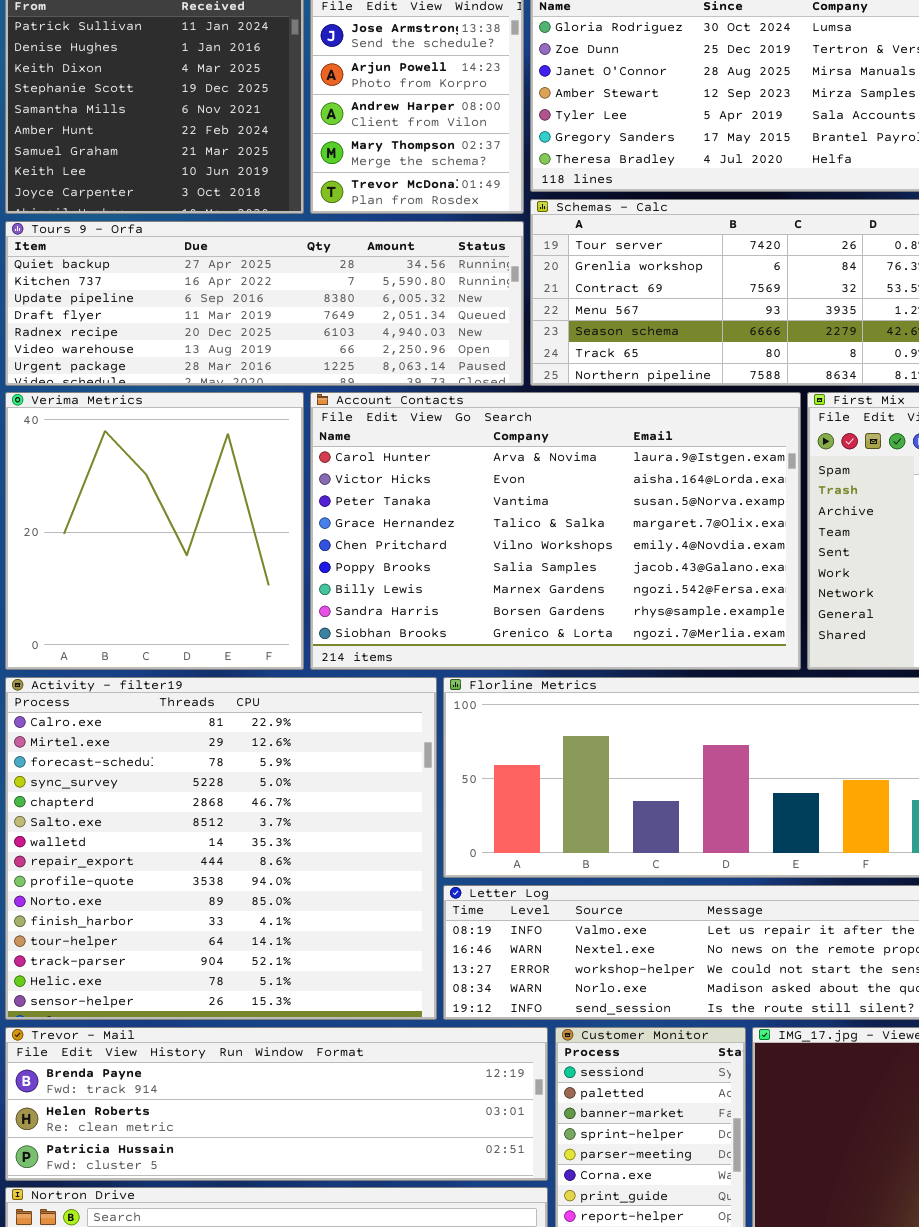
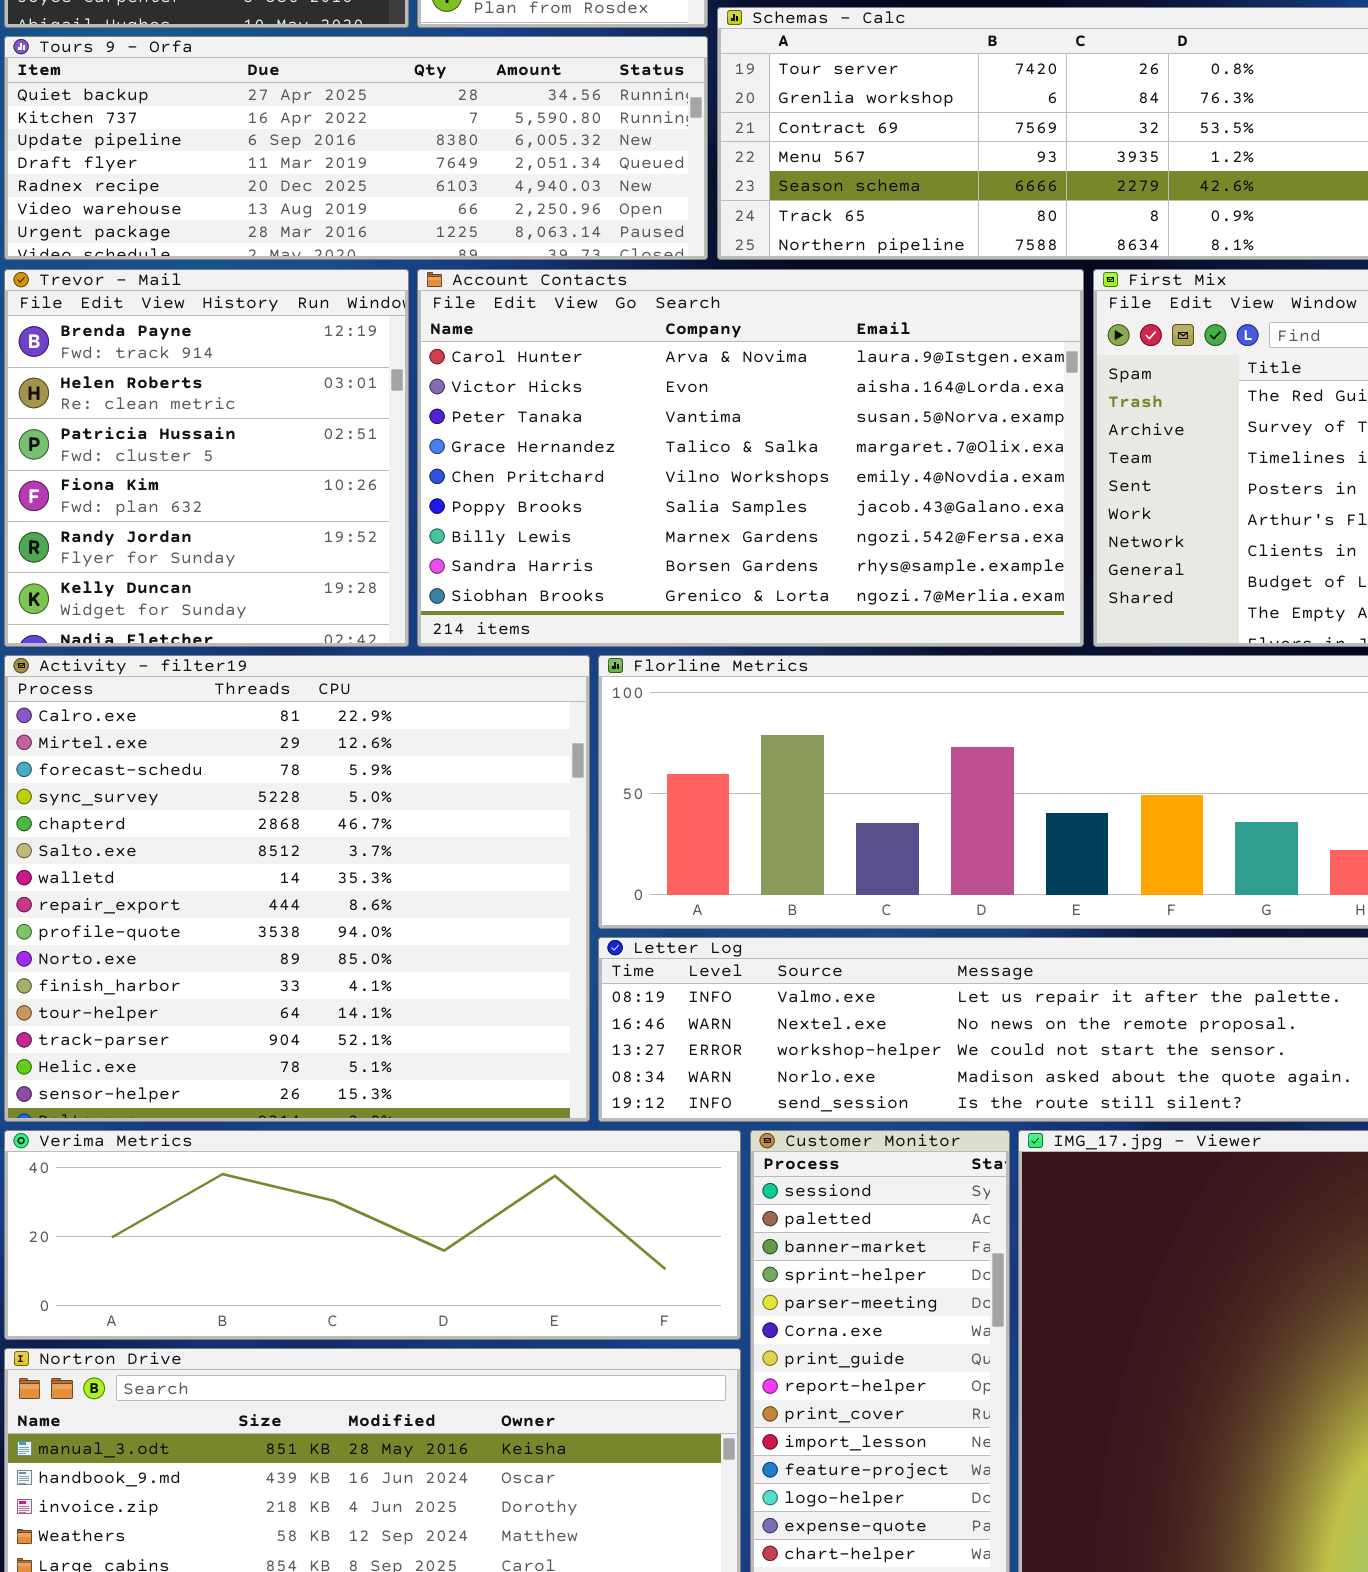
Verima Metrics: [5,392,304,670] -> [4,1130,741,1340], moved, resized
Trevor - Mail: [5,1027,548,1181] -> [4,269,409,647], moved, resized

